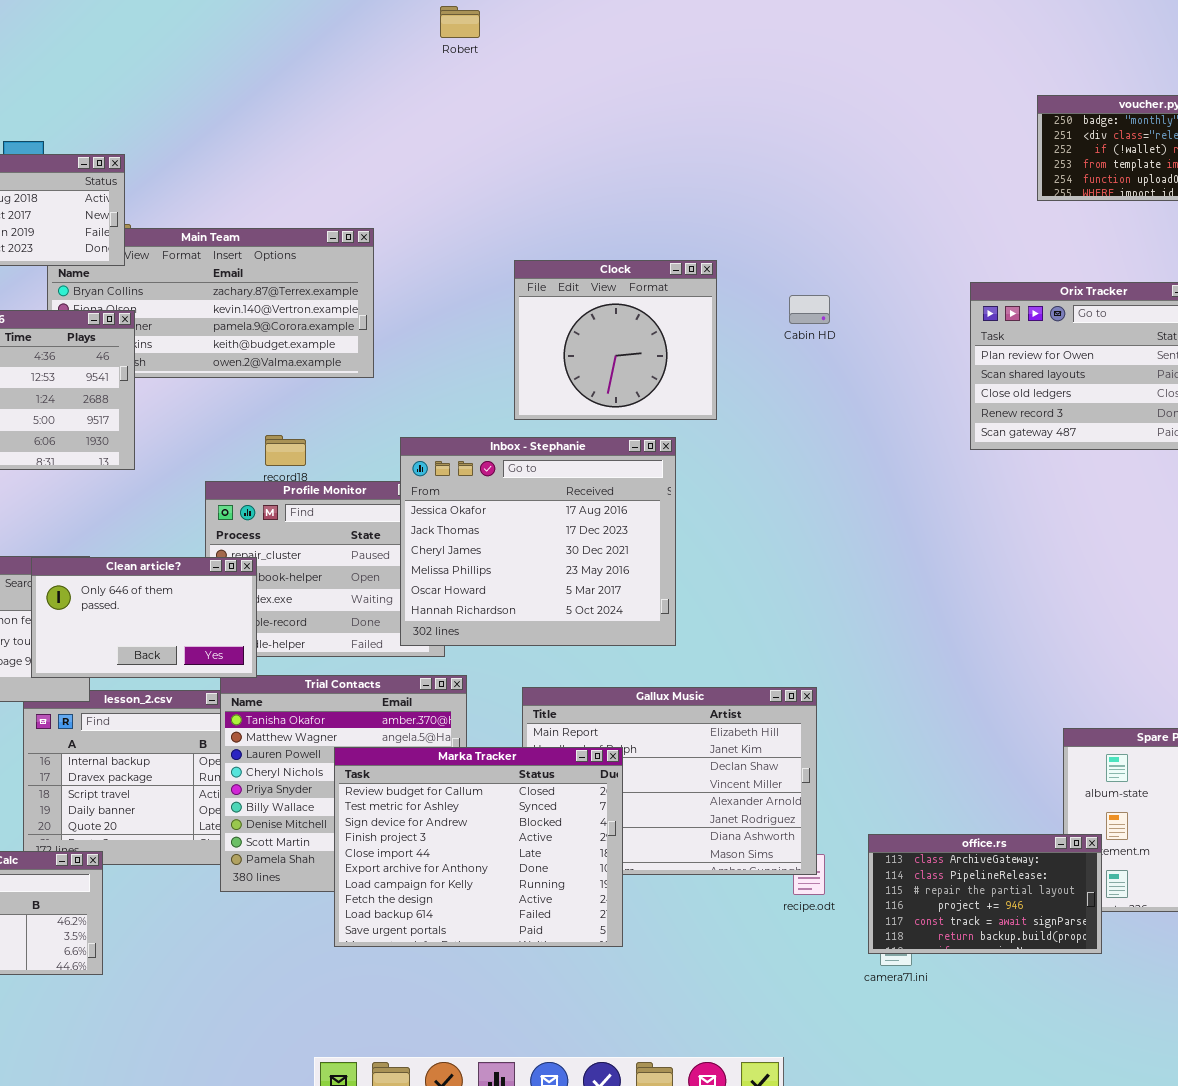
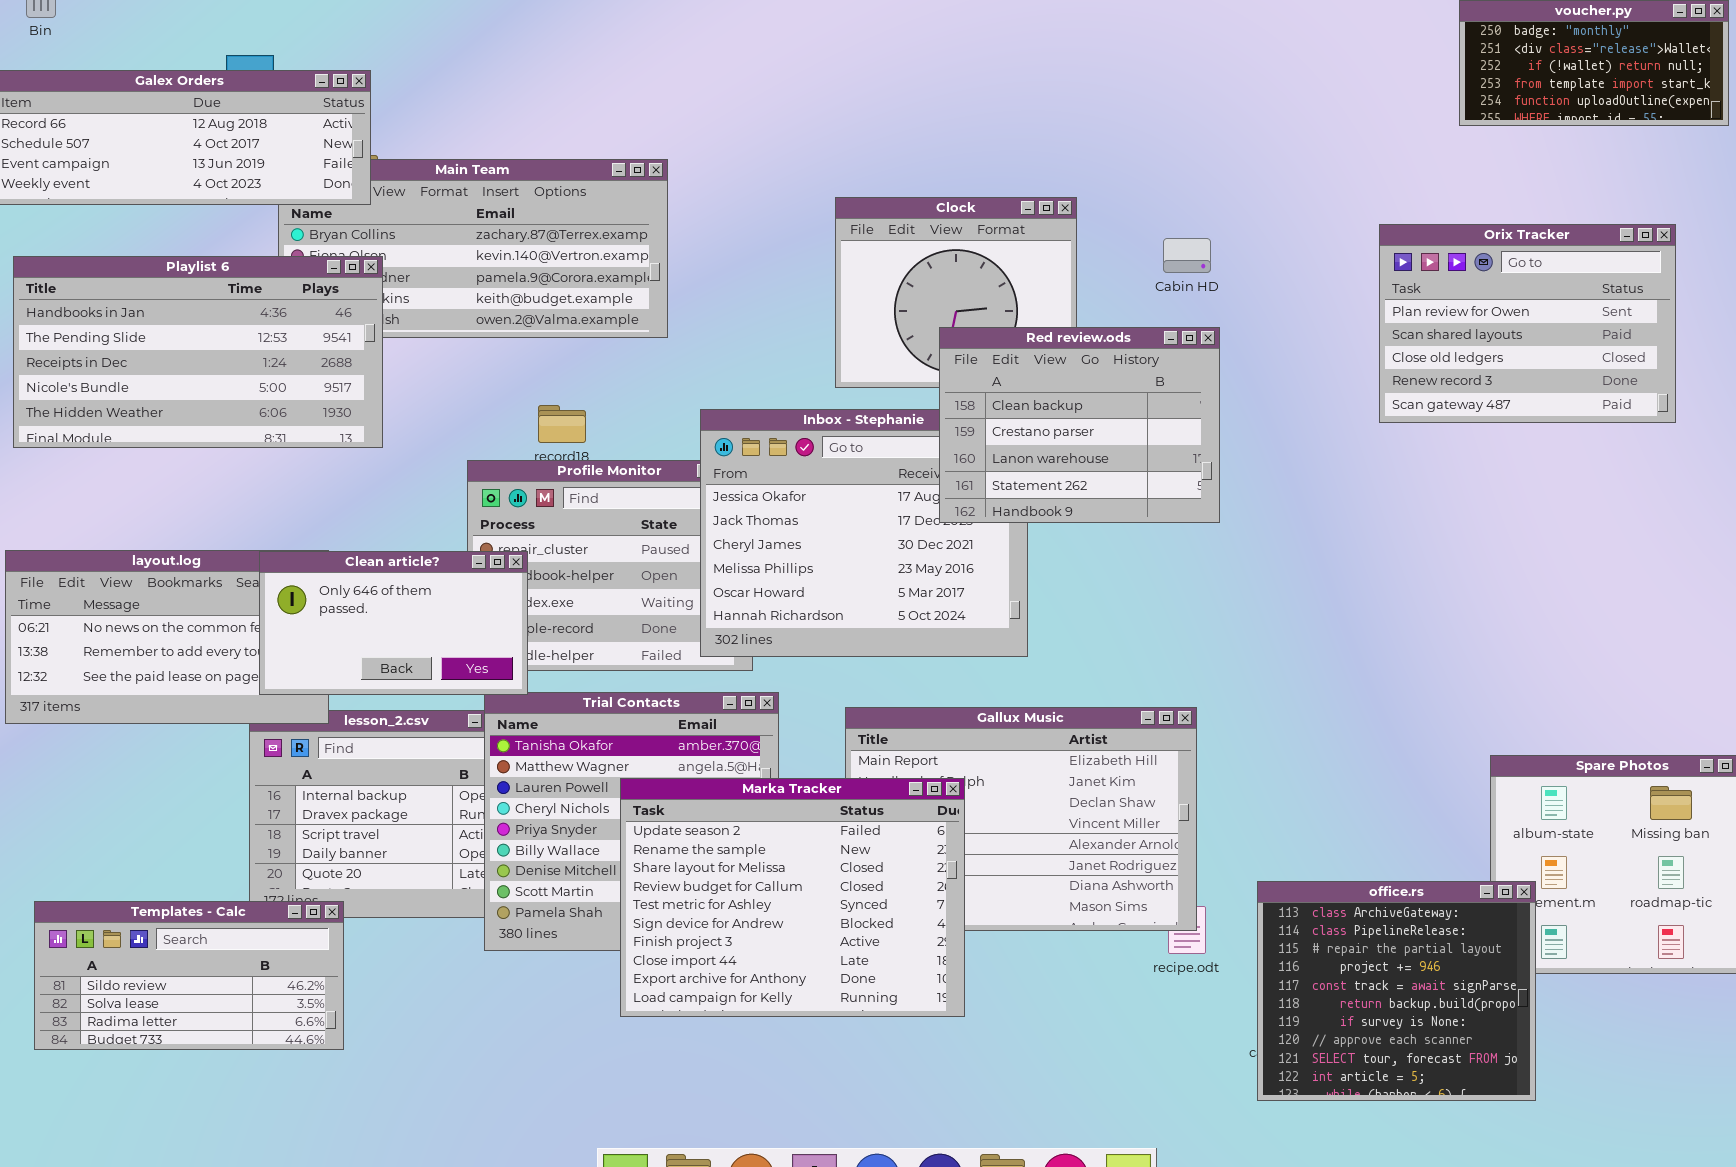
Red review.ods: none -> [939,327,1220,523], opened
Marka Tracker: [334,747,623,947] -> [620,778,965,1017], scrolled up 3 rows
office.rs: [868,834,1102,954] -> [1257,881,1536,1101], resized

